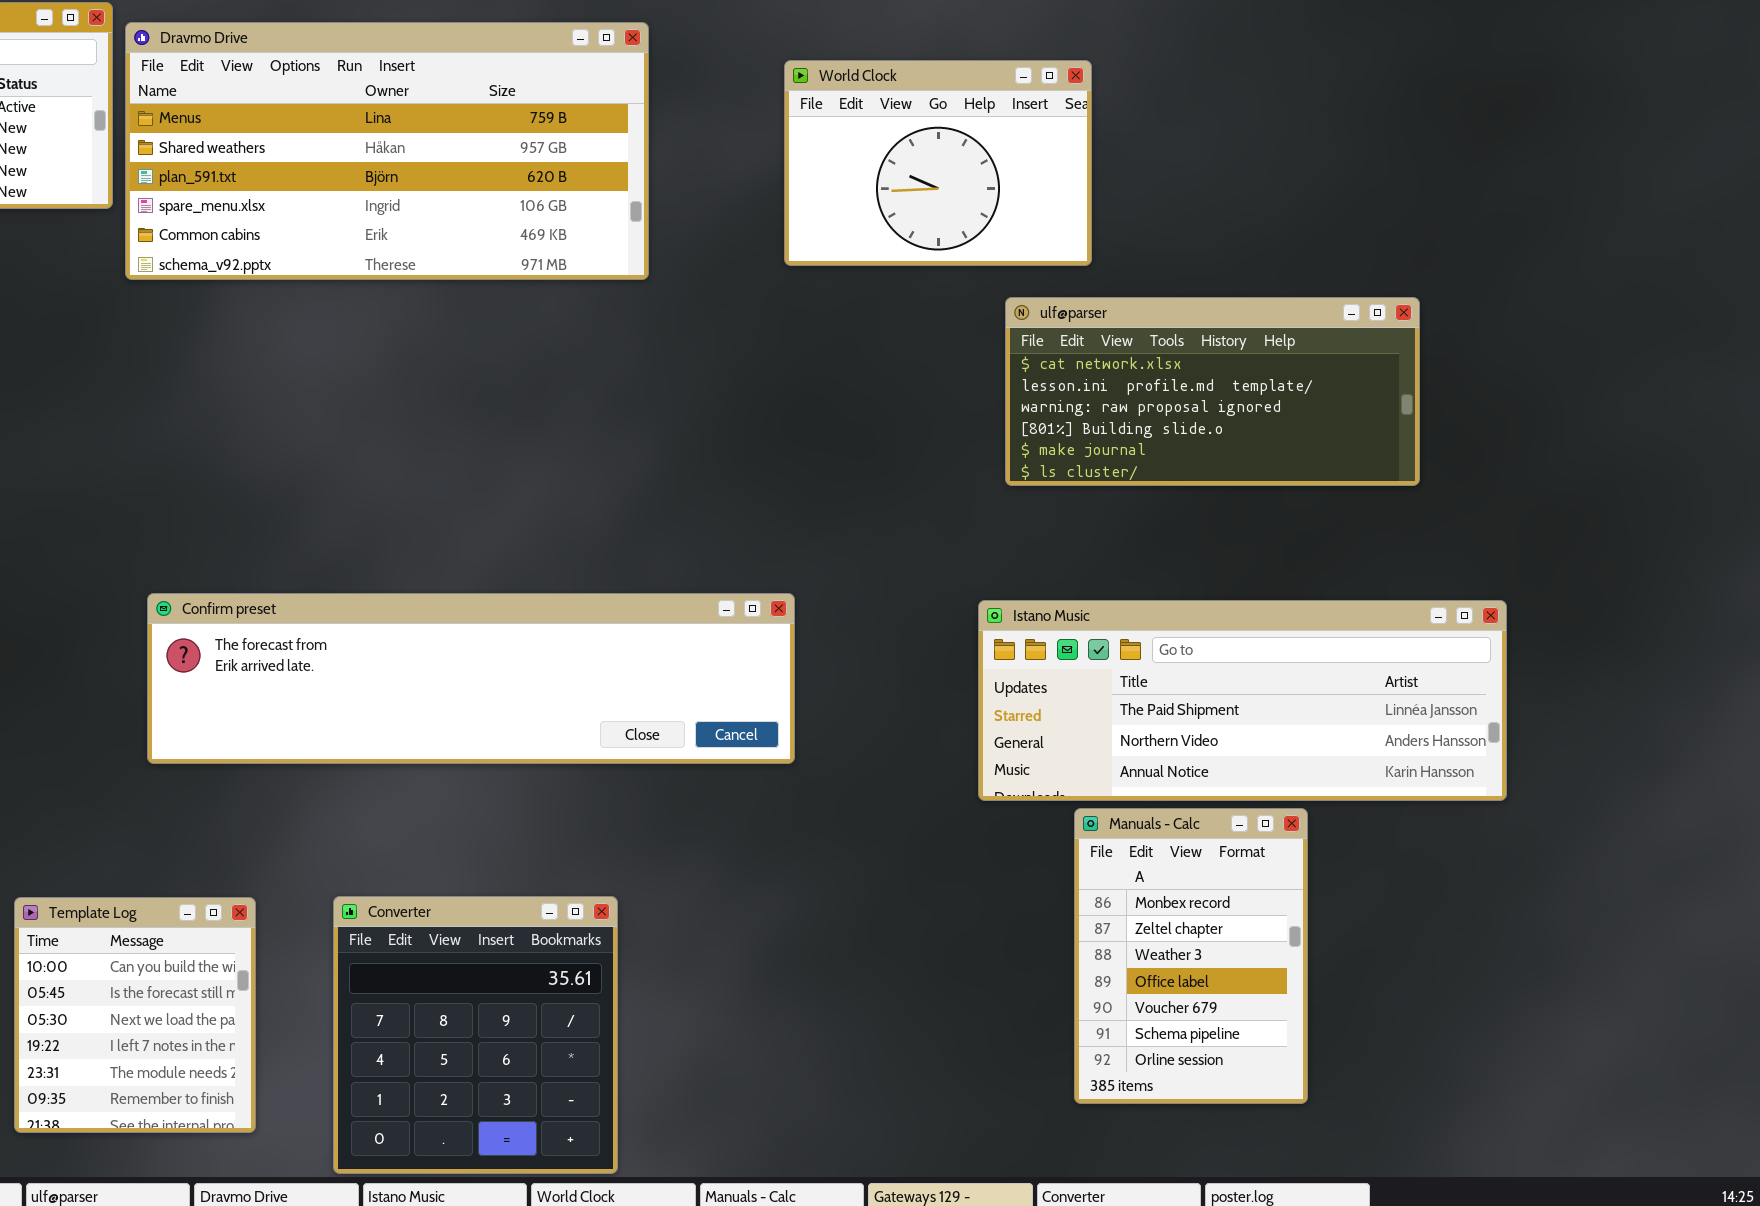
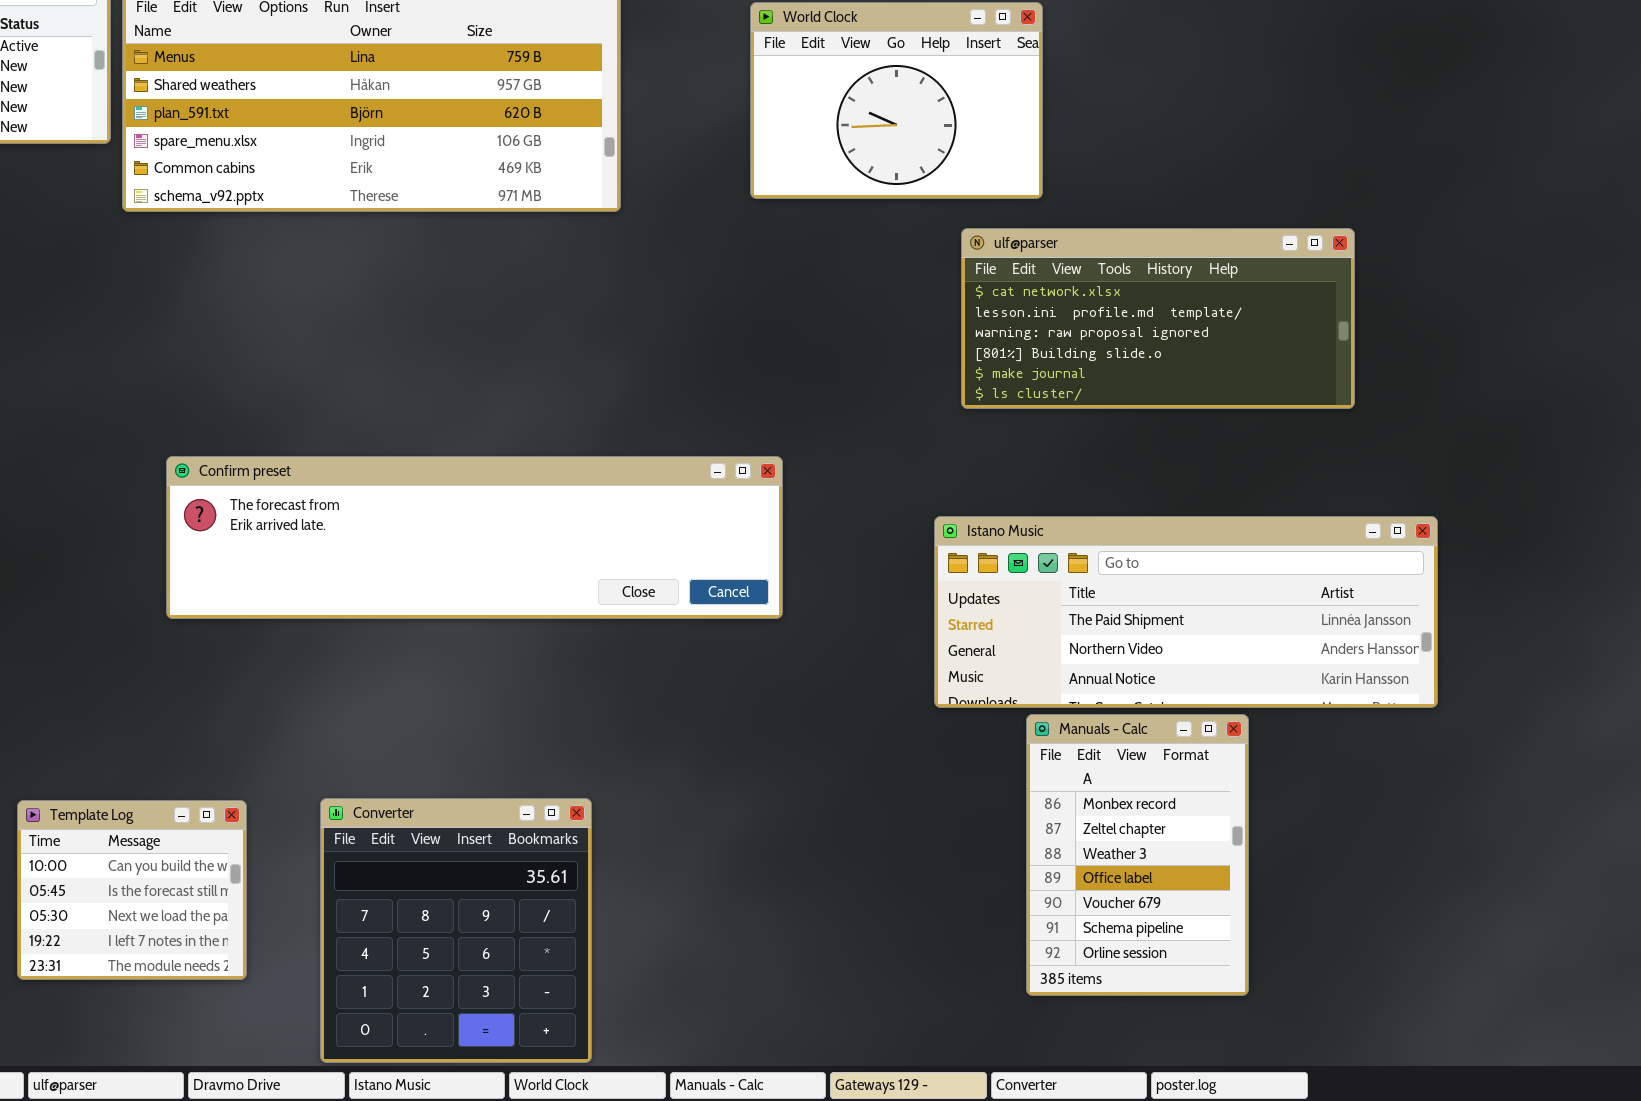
Confirm preset: [147,593,795,764] -> [166,456,783,619], moved
Template Log: [14,897,256,1133] -> [17,800,247,980], resized

